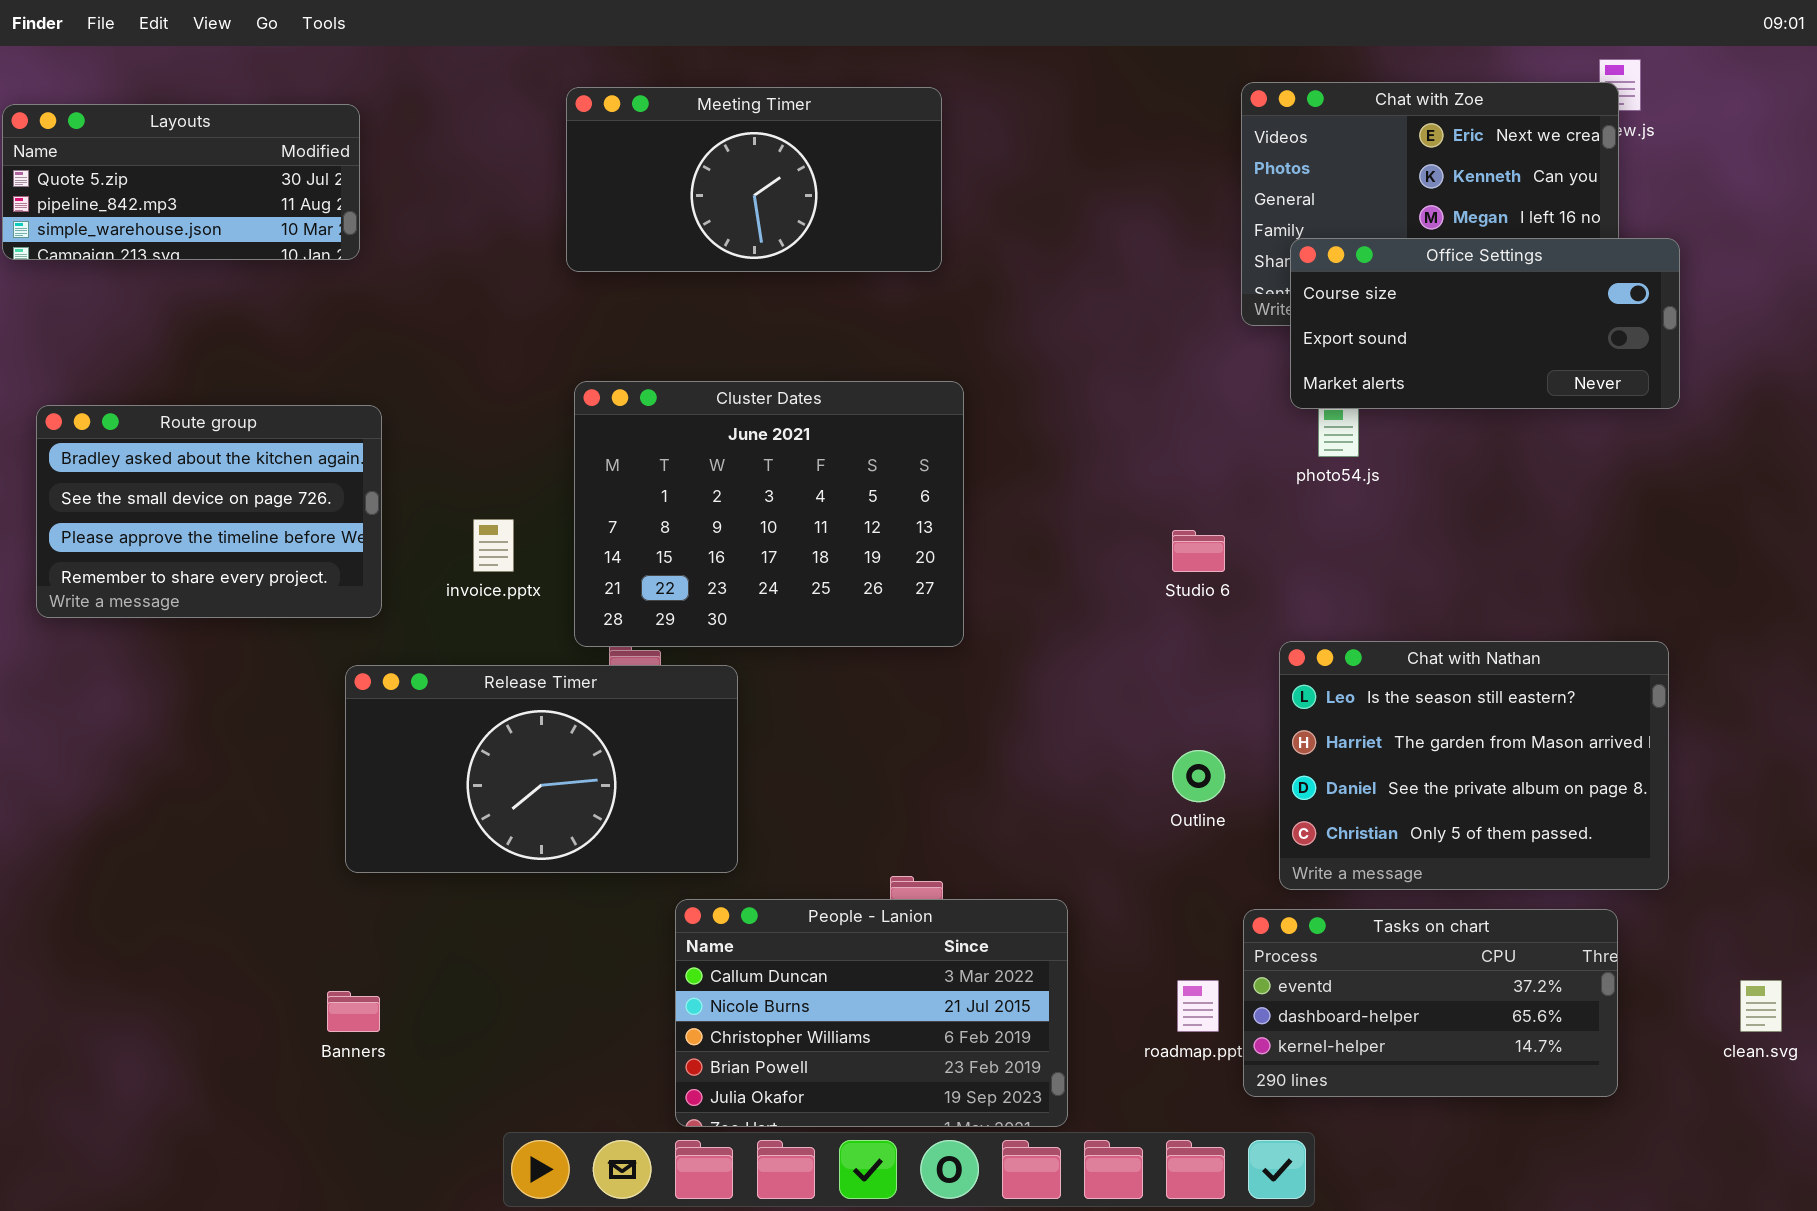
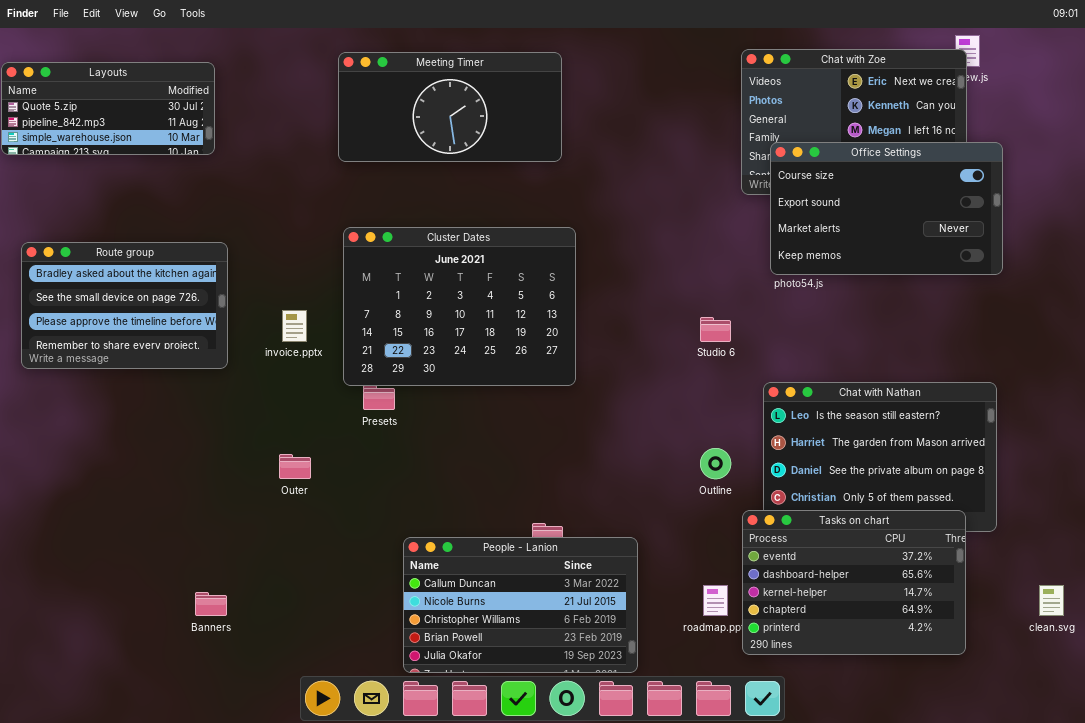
Office Settings: [1290,238,1680,409] -> [770,142,1003,275], resized
Release Timer: [345,665,738,873] -> none, closed
Tasks on chart: [1243,909,1618,1097] -> [742,510,966,655], resized

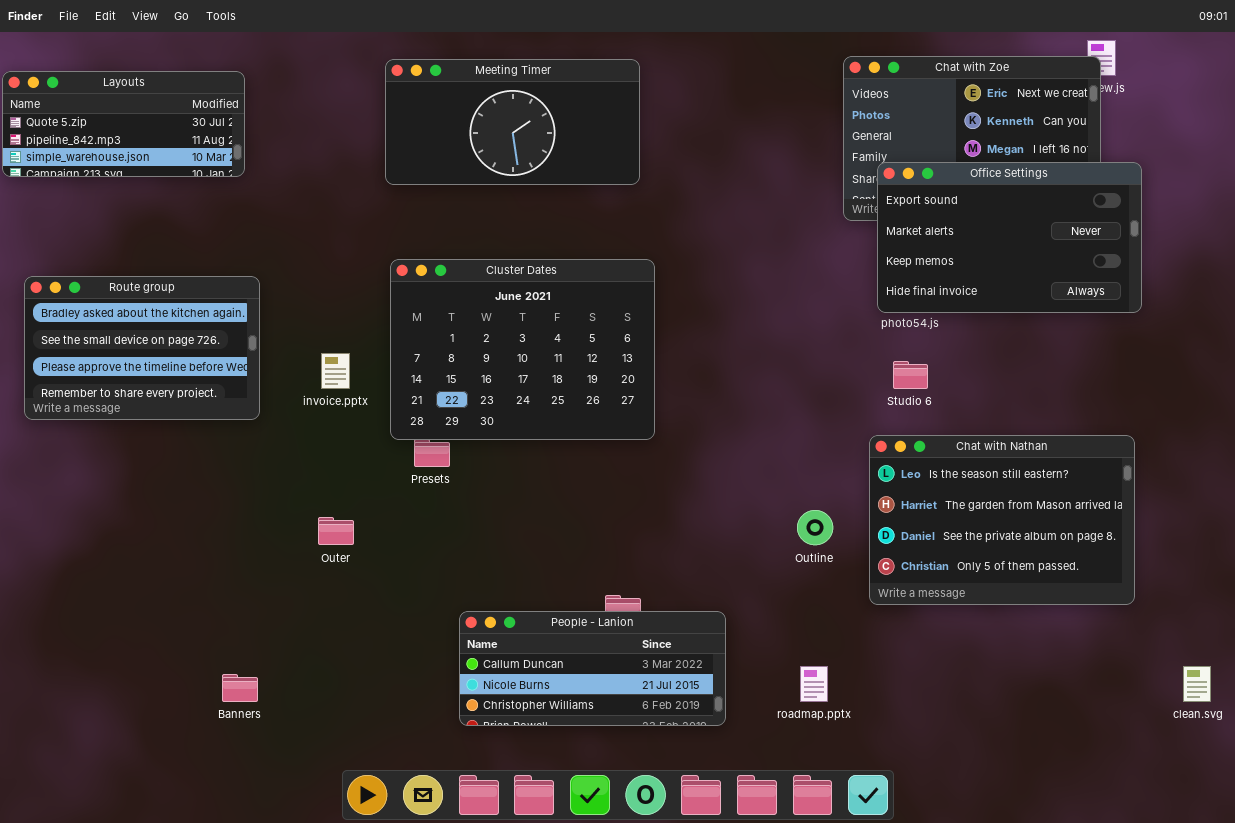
Office Settings: [770,142,1003,275] -> [877,162,1142,313], scrolled down 1 row
Studio 6: [700,317,731,342] -> [893,361,928,389], moved
Tasks on chart: [742,510,966,655] -> none, closed
People - Lanion: [403,537,638,673] -> [459,611,726,726], resized

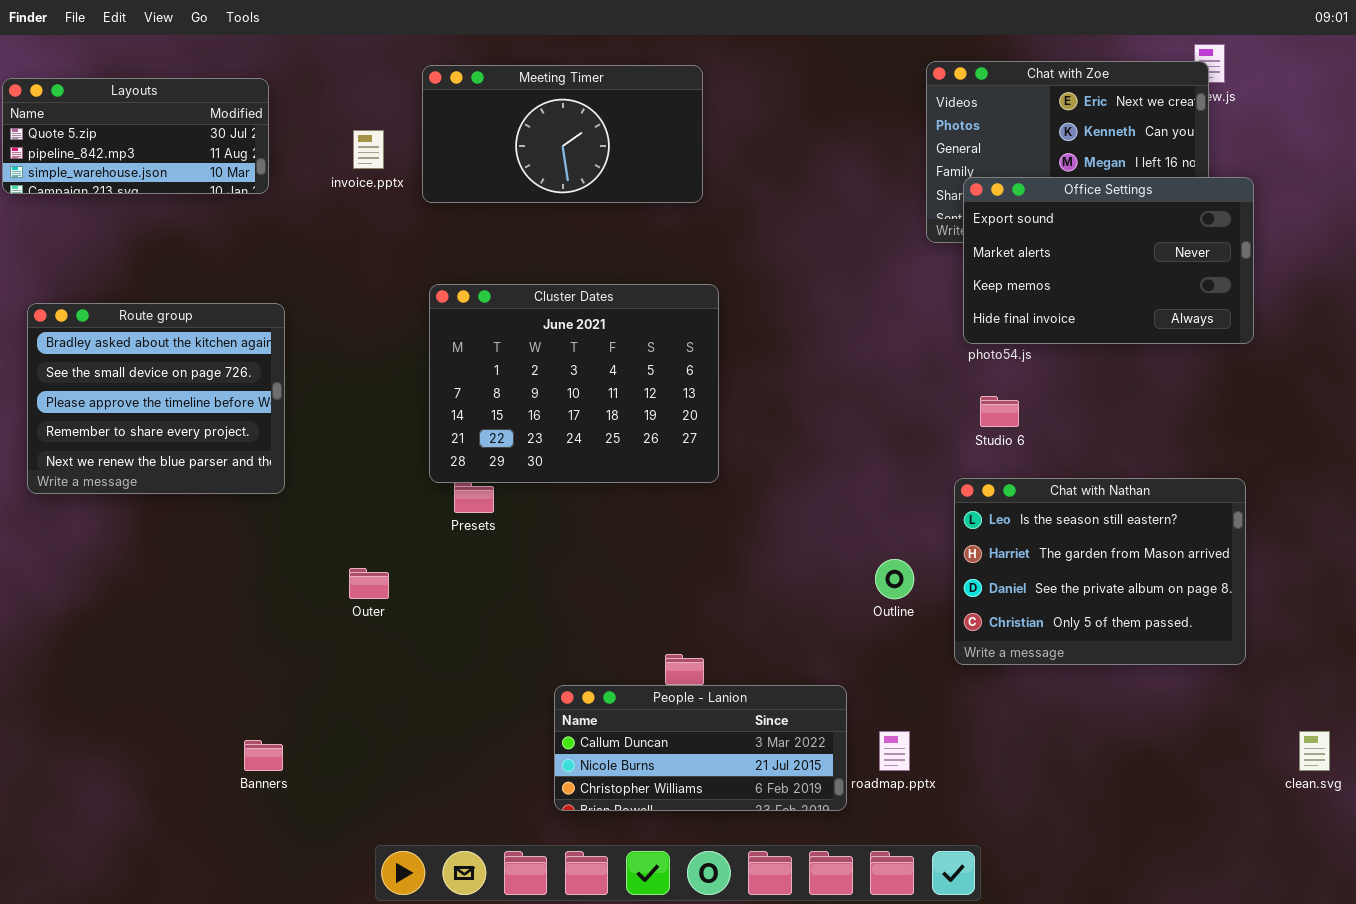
Route group: [24,276,260,420] -> [27,303,285,494], resized
invoice.pptx: [321,353,350,389] -> [353,130,384,169], moved
People - Lanion: [459,611,726,726] -> [554,685,847,811], moved

